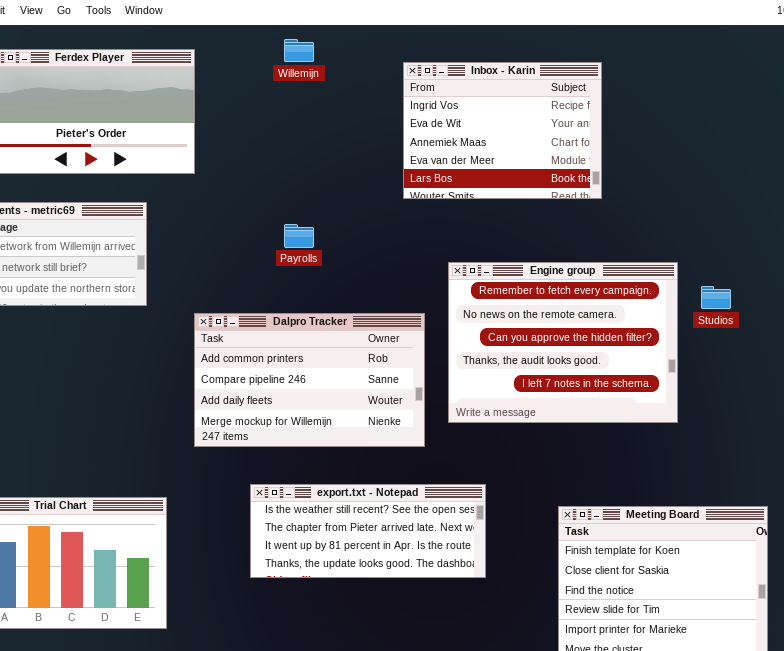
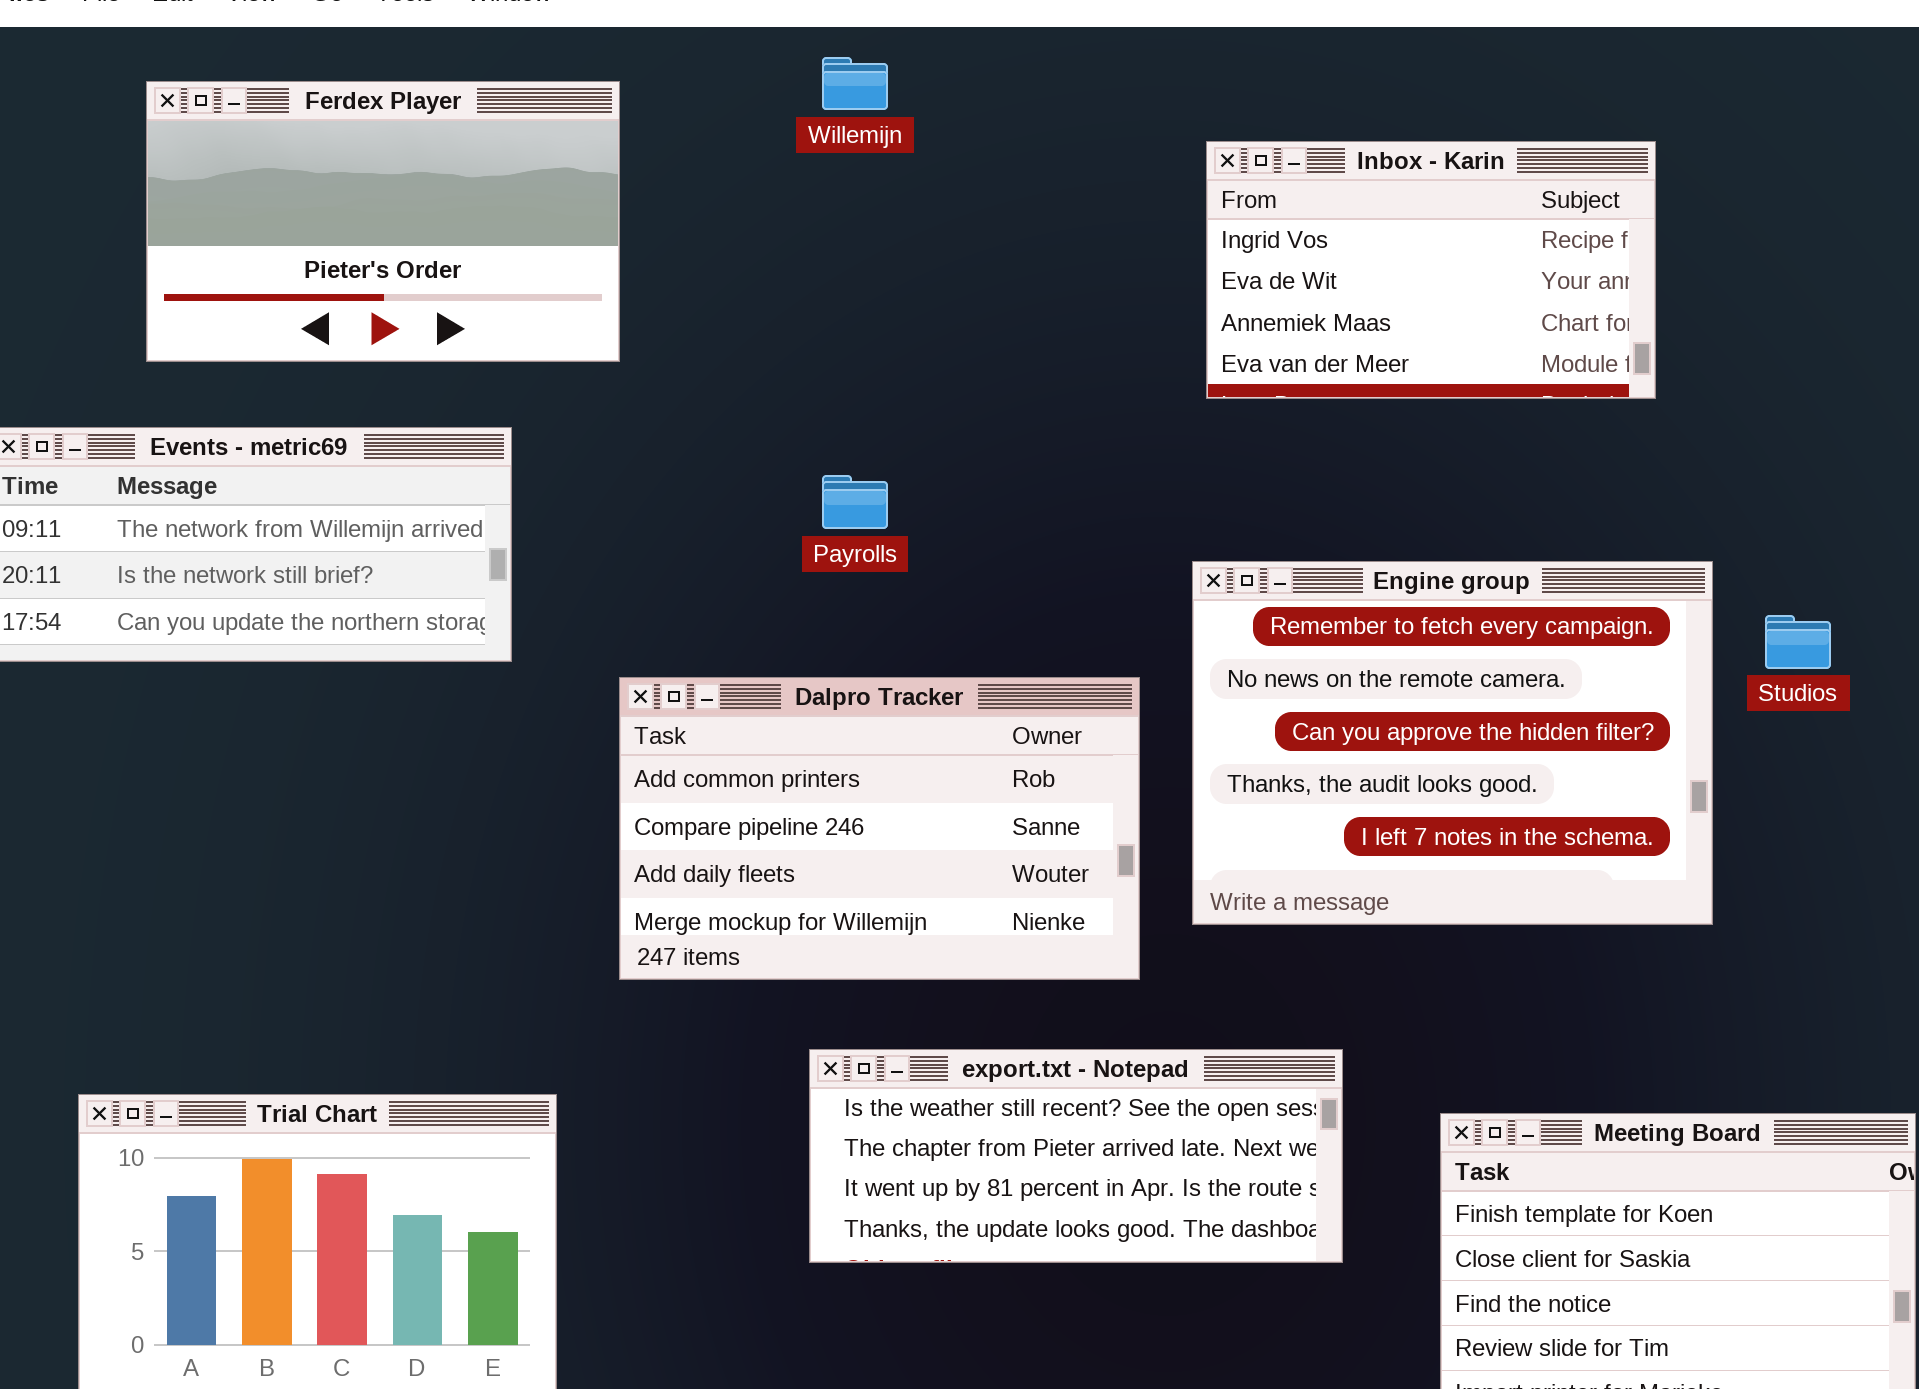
Inbox - Karin: [403,62,602,199] -> [1206,141,1656,399], moved, resized
export.txt - Notepad: [250,484,486,578] -> [809,1049,1343,1263], moved

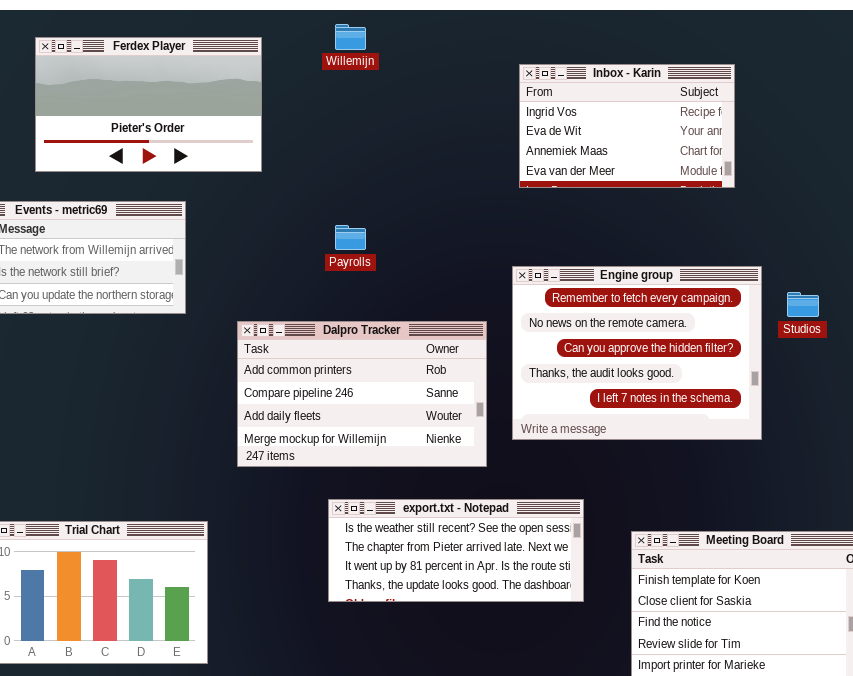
Ferdex Player: [146,81,620,362] -> [35,37,262,172], moved

